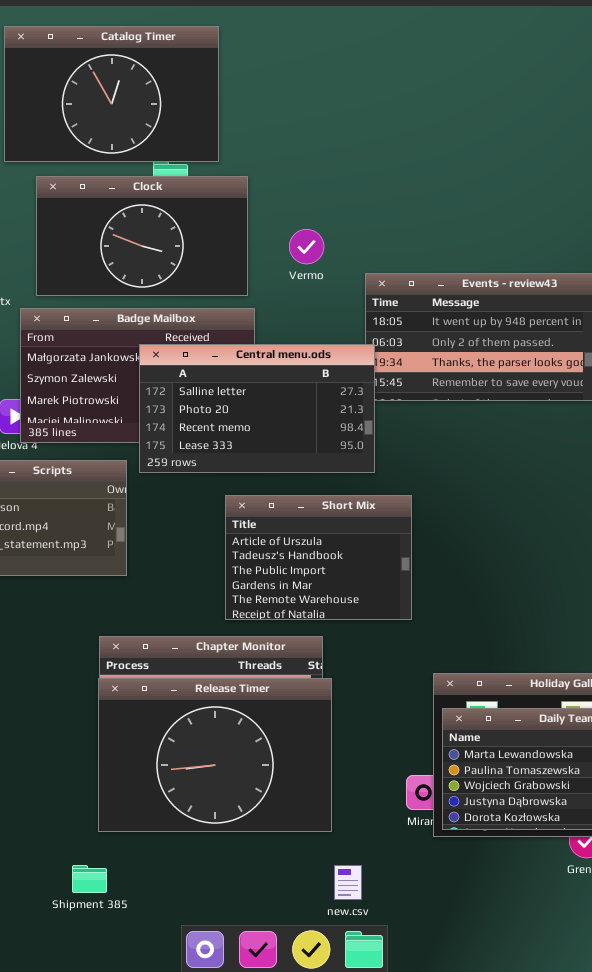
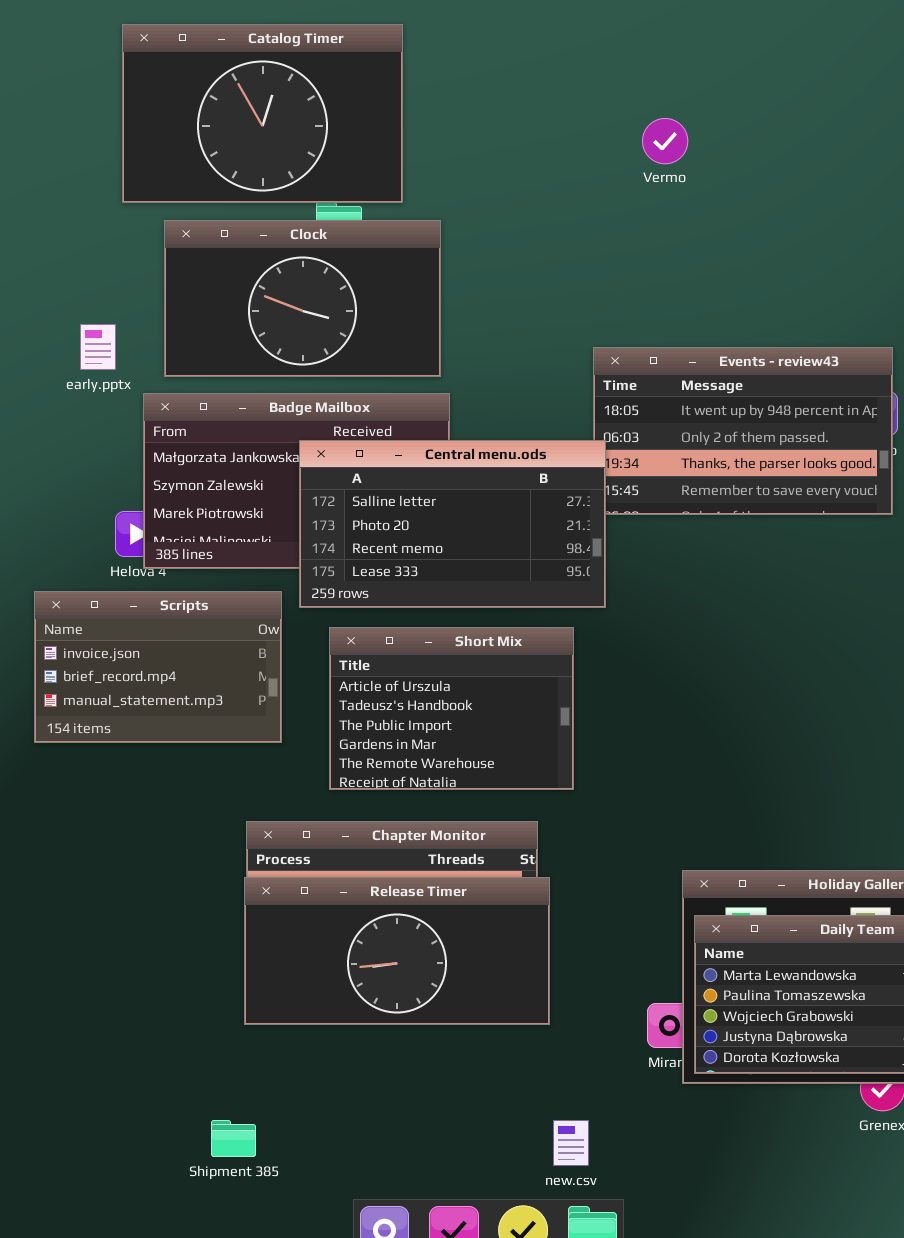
Vermo: [289,229,324,264] -> [642,118,688,164], moved
Short Mix: [225,495,412,620] -> [329,627,574,790], moved
Release Timer: [98,678,332,832] -> [244,877,550,1025], resized

